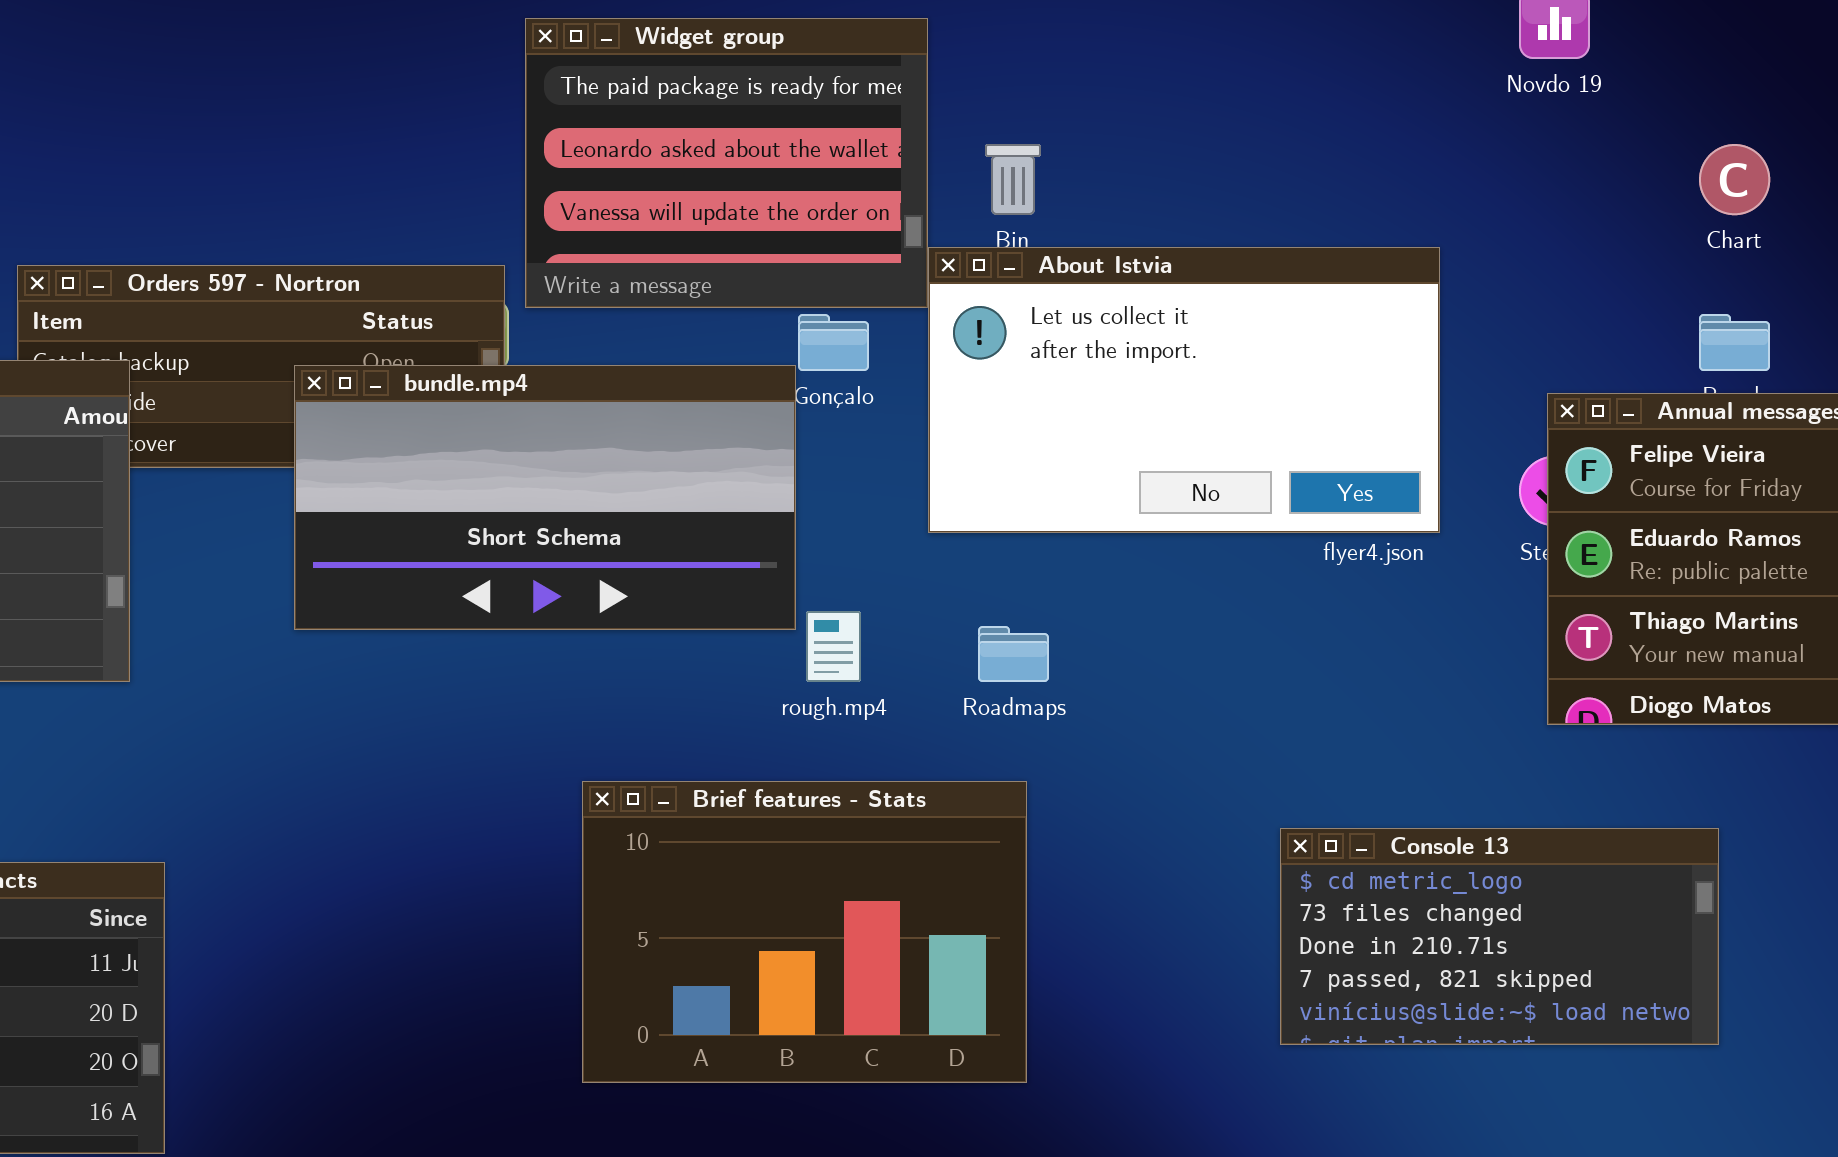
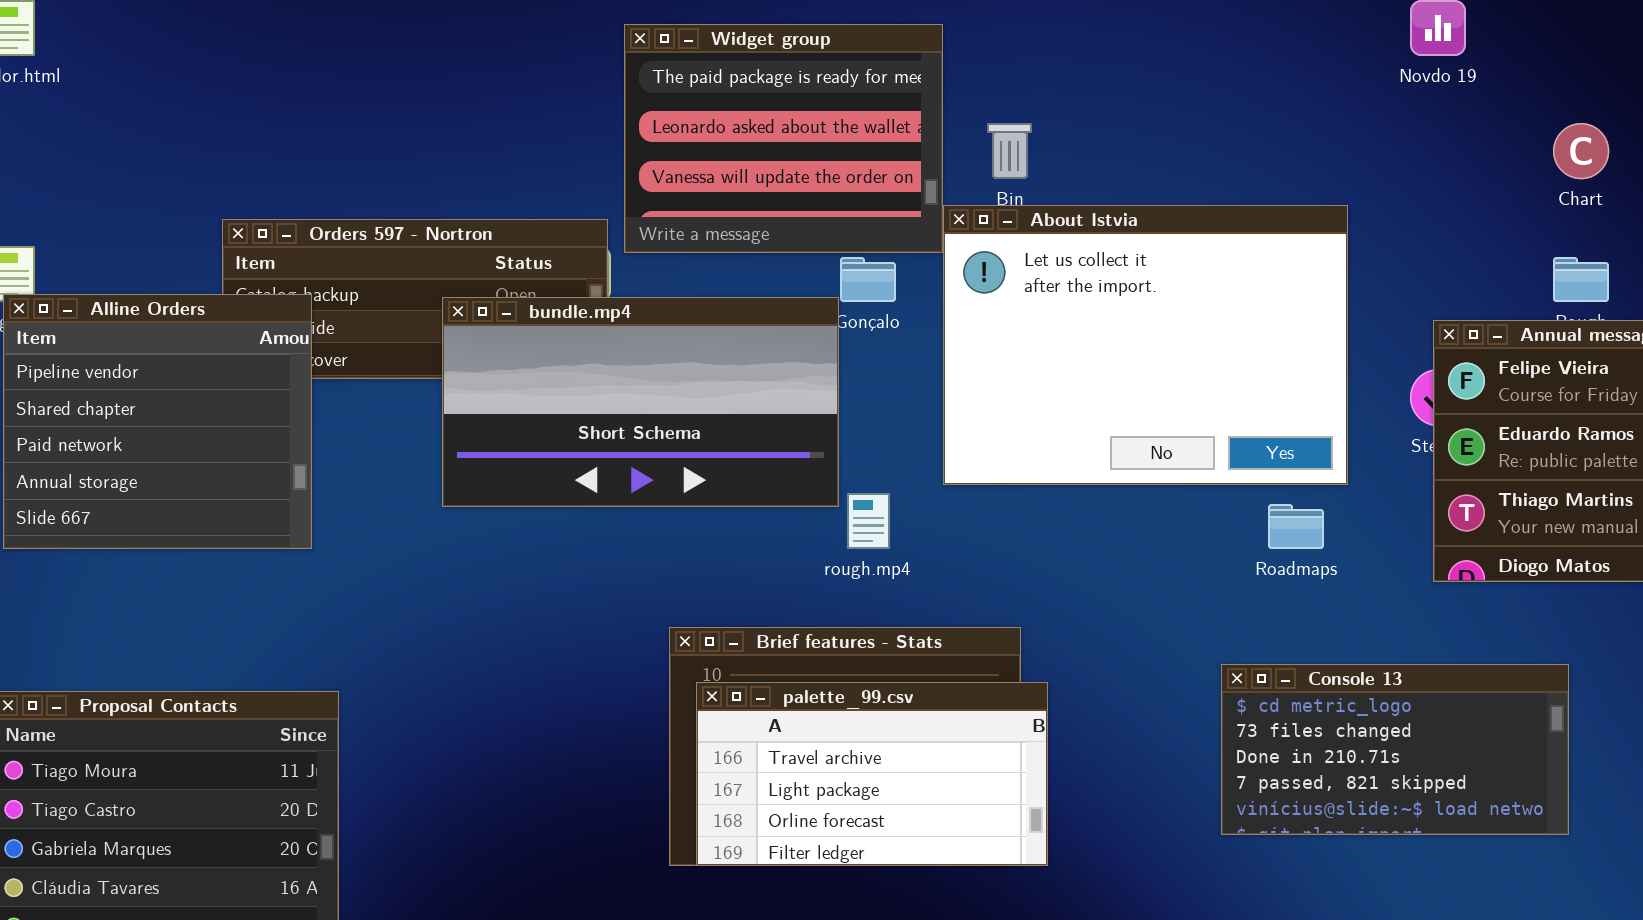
About Istvia: [928,247,1440,533] -> [943,205,1348,485], resized
Roadmaps: [978,626,1049,682] -> [1268,504,1324,549], moved
palette_99.csv: none -> [696,682,1048,866], opened

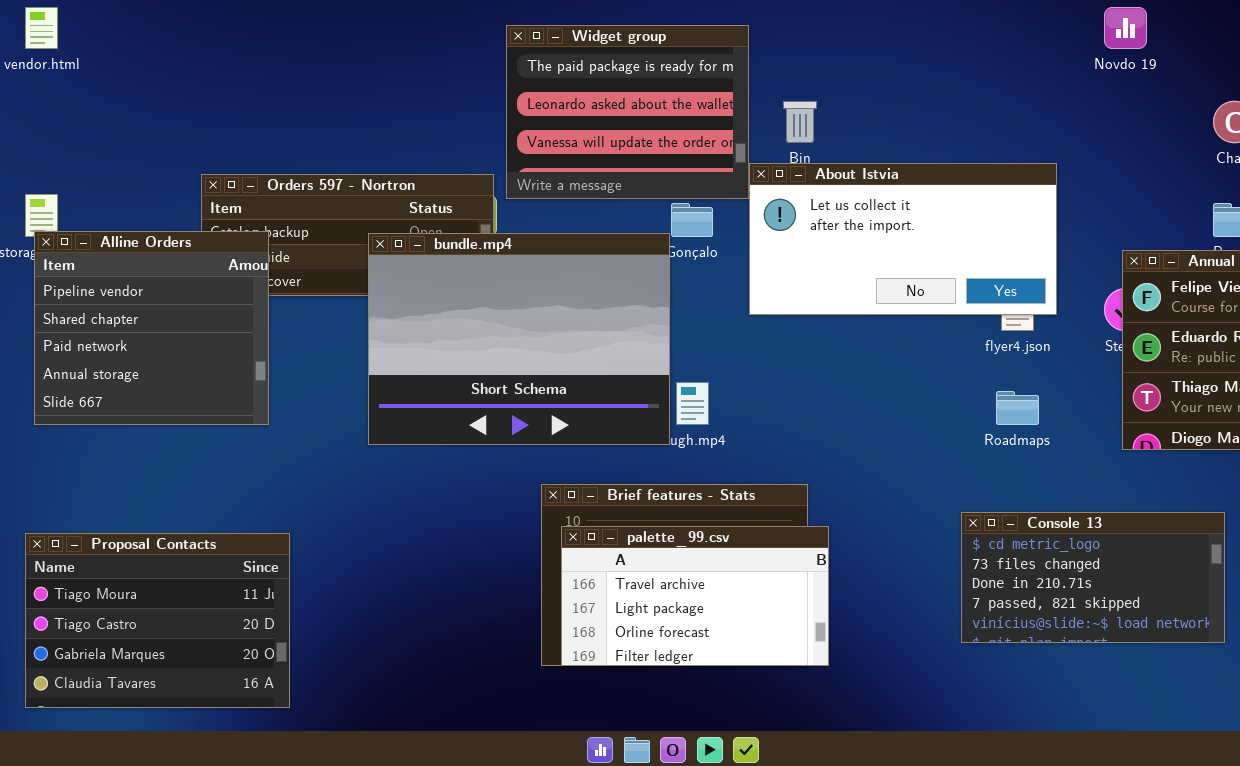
About Istvia: [943,205,1348,485] -> [749,163,1057,315], resized
bundle.mp4: [442,297,839,507] -> [368,233,670,445], resized

